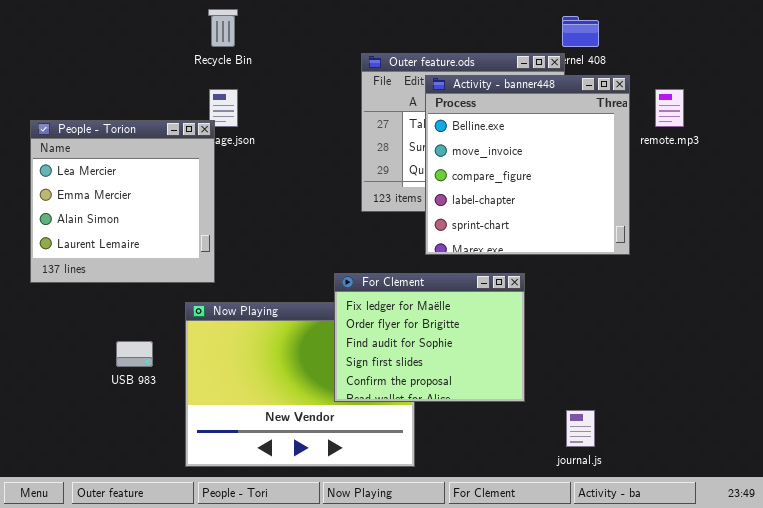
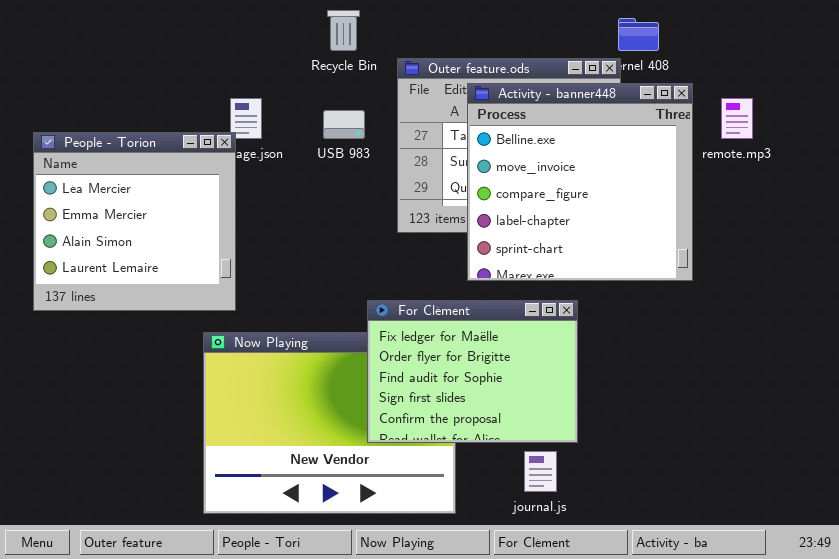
Recycle Bin: [208,9,238,47] -> [327,10,360,51], moved
USB 983: [116,341,153,367] -> [323,110,365,139], moved
journal.js: [566,410,595,447] -> [524,451,557,492], moved

